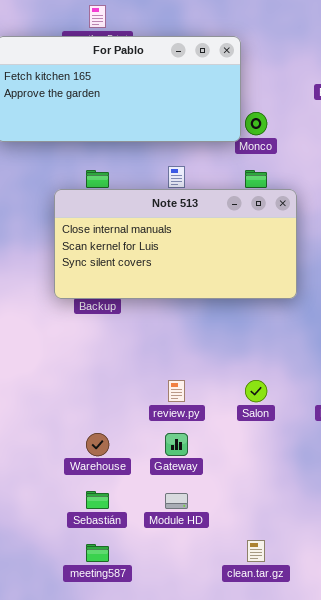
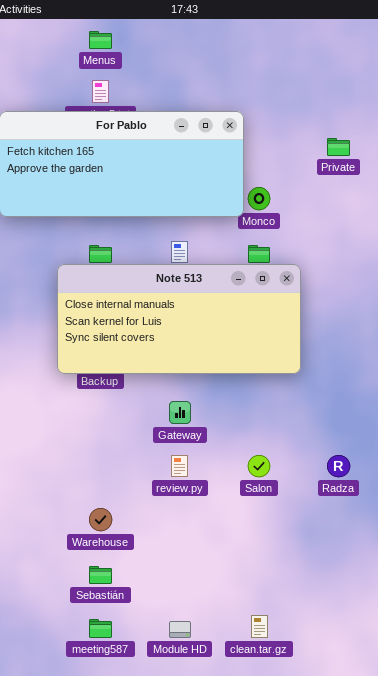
Gateway: [165,433,188,456] -> [169,401,191,424], moved
Module HD: [165,493,188,509] -> [169,621,191,638], moved

